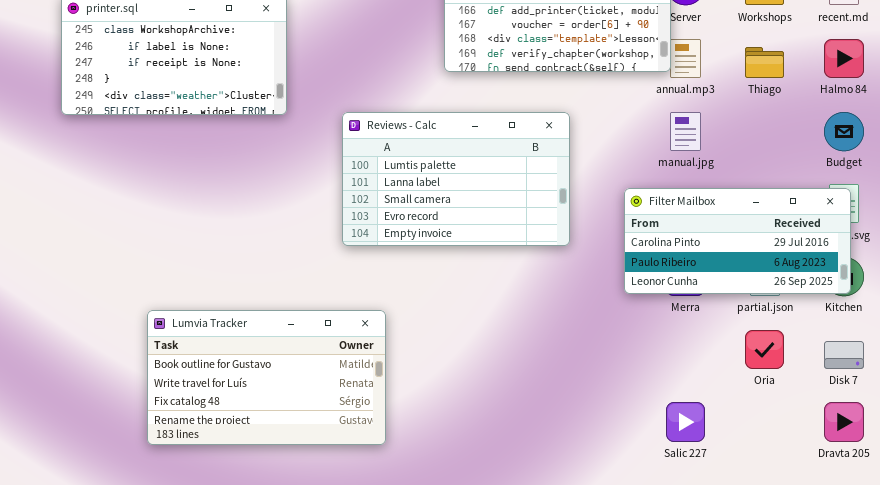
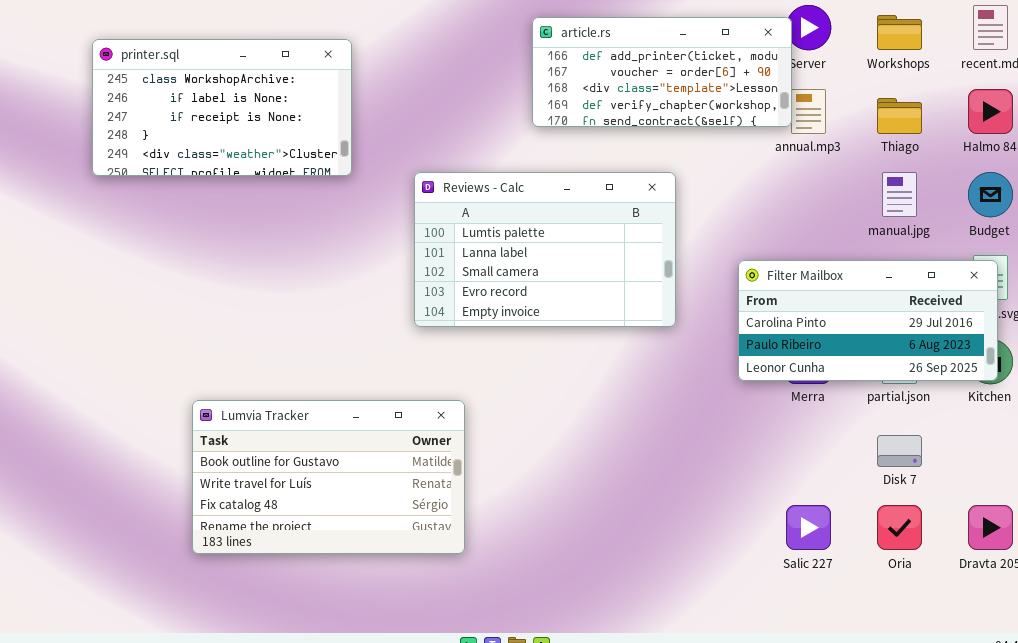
manual.jpg: [670,112,701,151] -> [882,172,917,217], moved
Oria: [745,330,784,369] -> [877,505,922,550], moved
Disk 7: [824,341,864,369] -> [877,435,922,467], moved

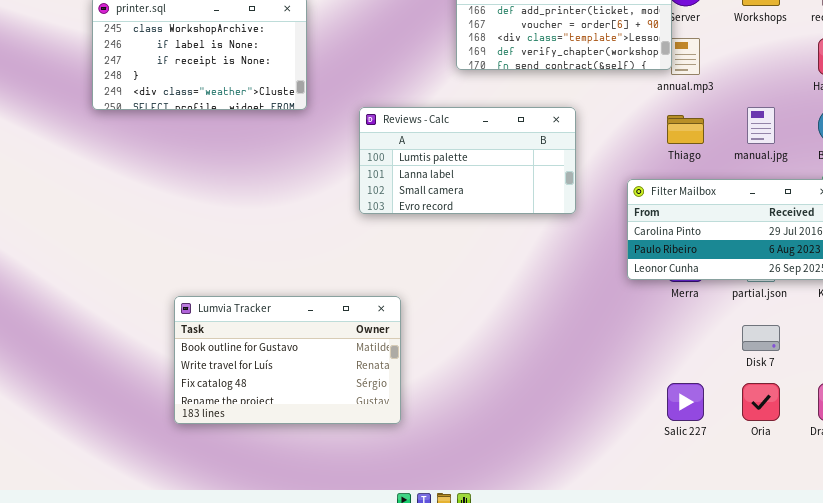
Thiago: [877,98,922,134] -> [667,115,704,144], moved
Reviews - Calc: [414,172,676,327] -> [359,107,576,214], resized

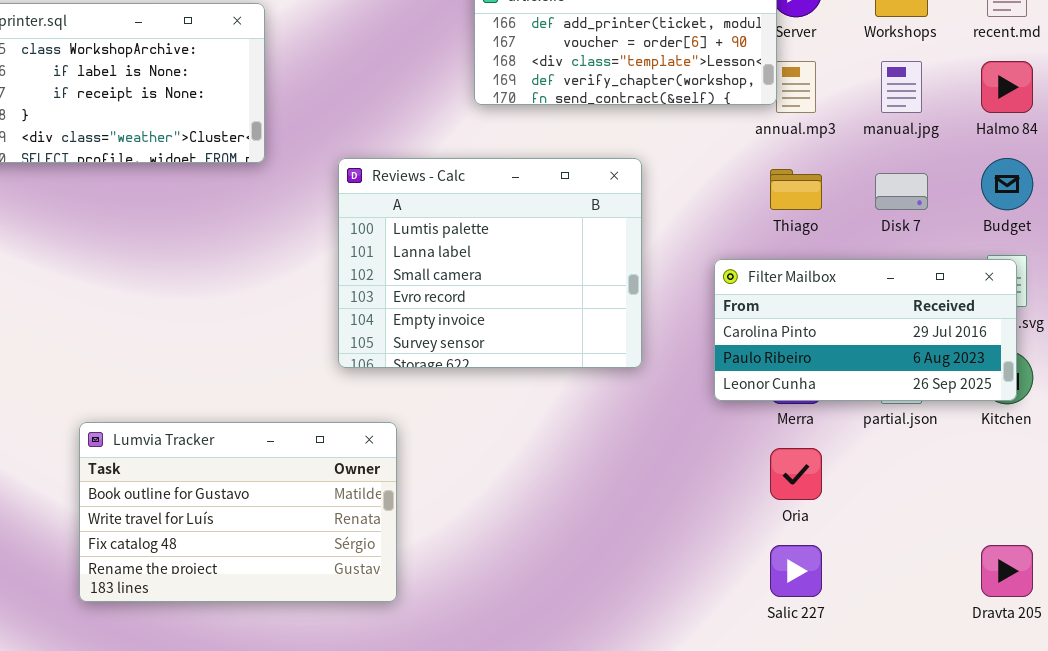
Reviews - Calc: [359,107,576,214] -> [338,158,642,368], resized
manual.jpg: [747,107,775,144] -> [881,61,922,113], moved
Disk 7: [742,325,780,351] -> [875,173,928,210], moved
Oria: [742,383,780,421] -> [770,448,822,500], moved

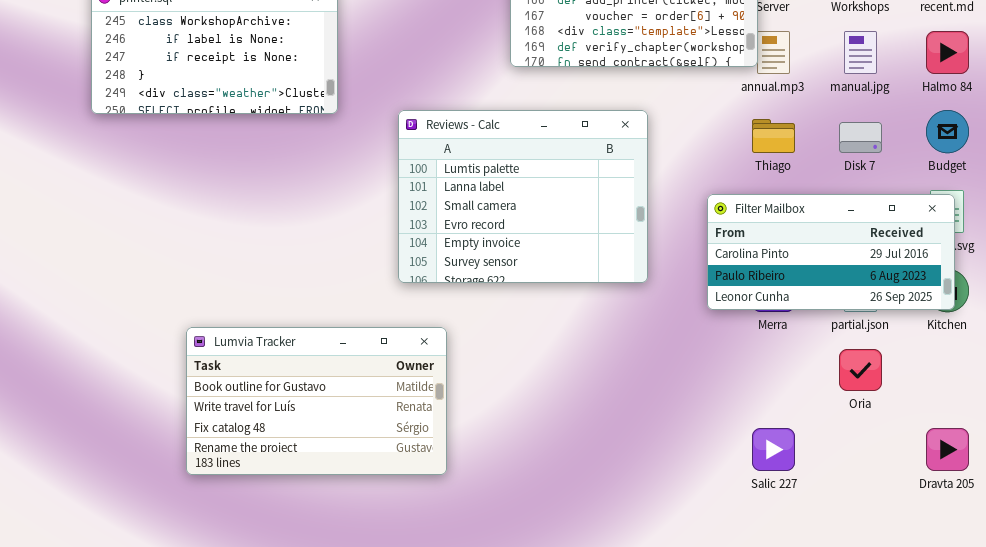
Oria: [770,448,822,500] -> [839,349,882,391], moved

